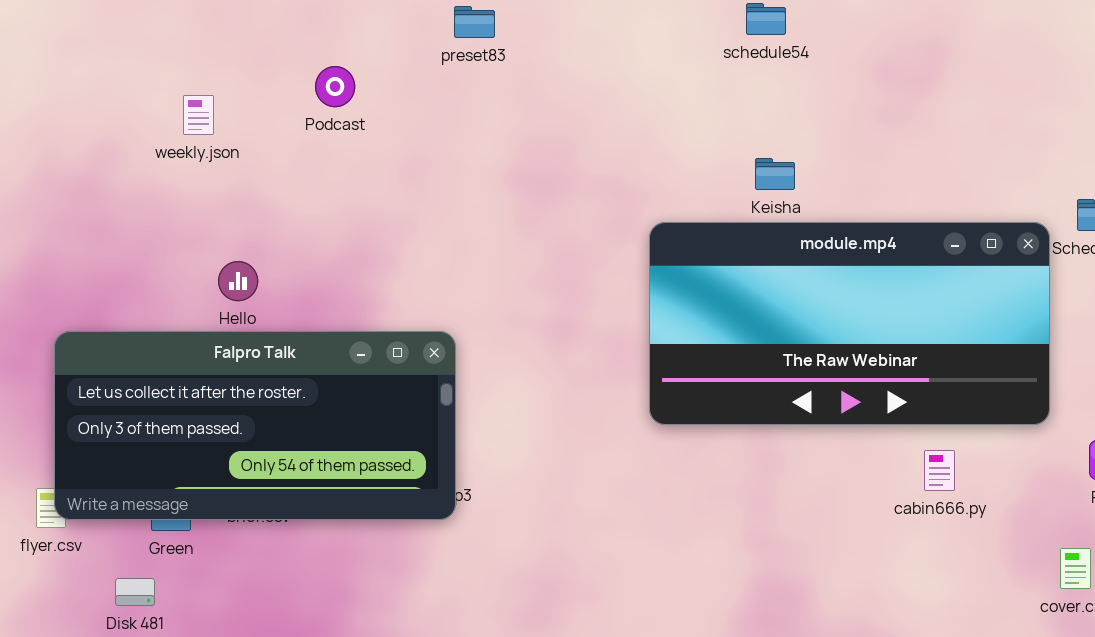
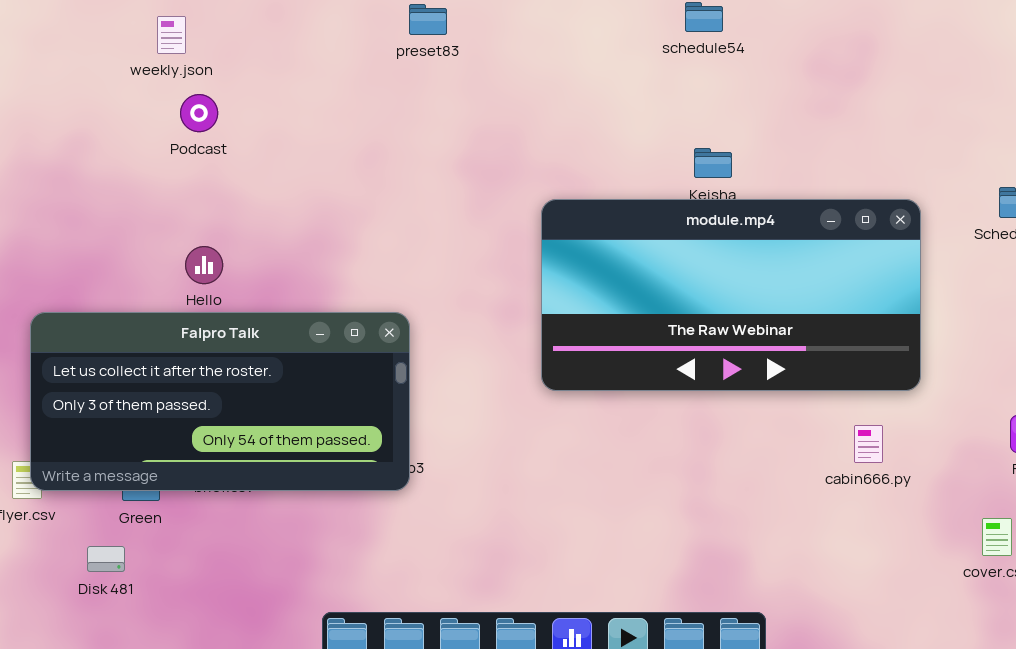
Podcast: [315,66,355,107] -> [180,94,218,132], moved
weekly.json: [183,95,214,135] -> [157,16,186,54], moved
module.mp4: [649,222,1050,425] -> [541,199,921,391], moved

